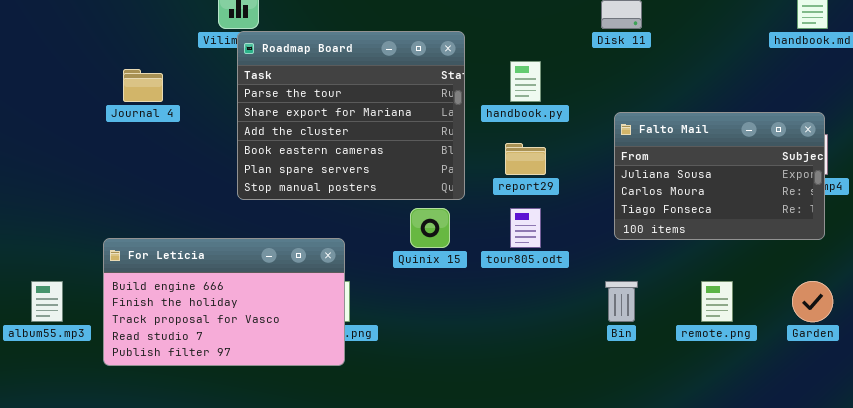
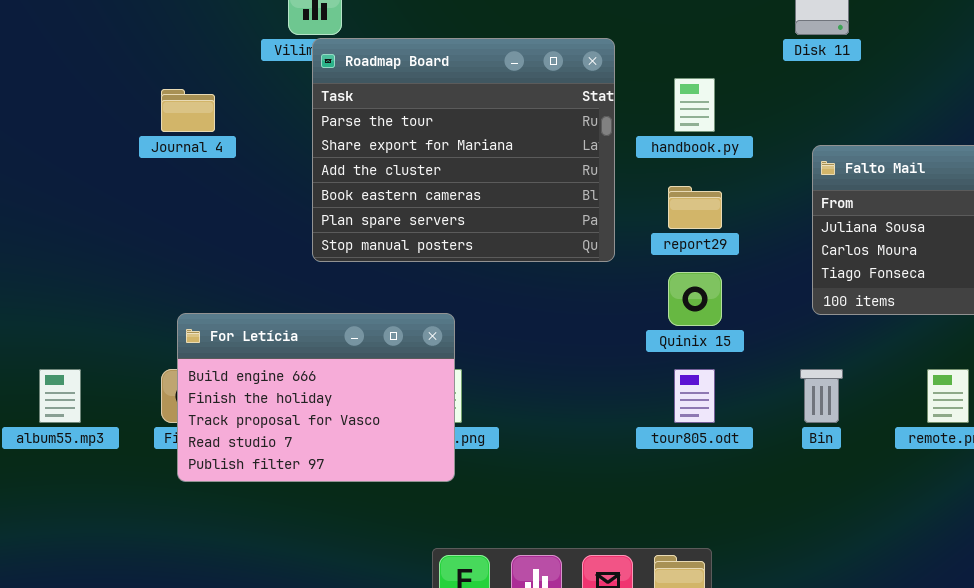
Quinix 15: [410,208,450,248] -> [668,272,722,326], moved
tour805.odt: [510,208,541,248] -> [674,369,715,423], moved
For Letícia: [103,238,345,366] -> [177,313,455,482], resized

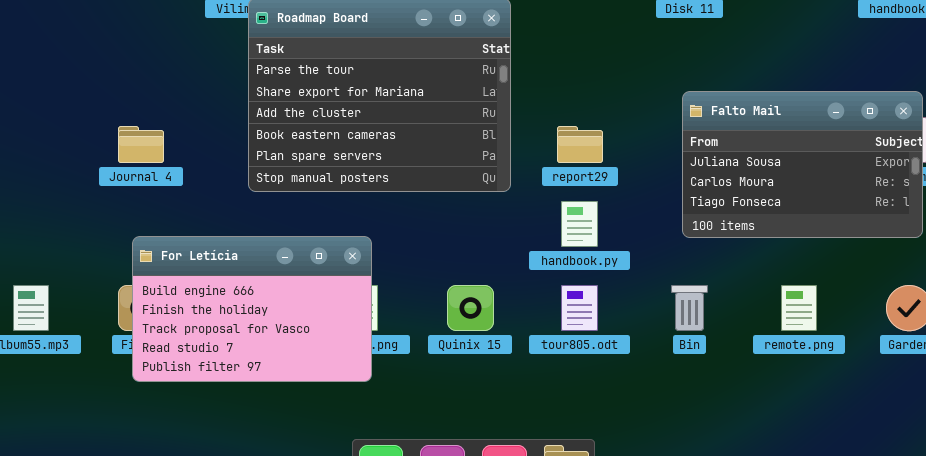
handbook.py: [674,78,715,132] -> [561,201,598,247], moved
Journal 4: [161,89,215,132] -> [118,126,164,163], moved
Quinix 15: [668,272,722,326] -> [447,285,494,331], moved

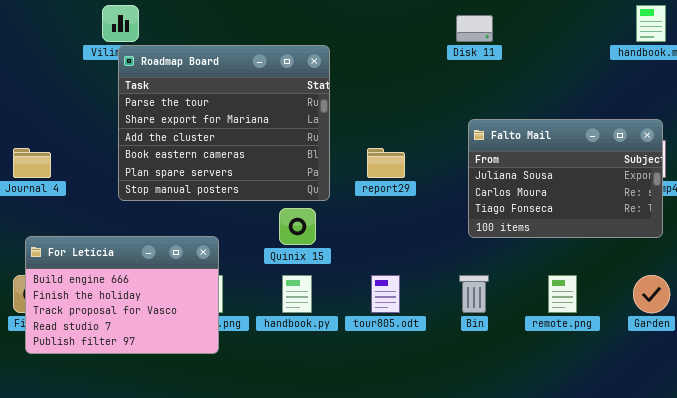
handbook.py: [561,201,598,247] -> [282,275,312,313], moved
Quinix 15: [447,285,494,331] -> [279,208,316,245], moved

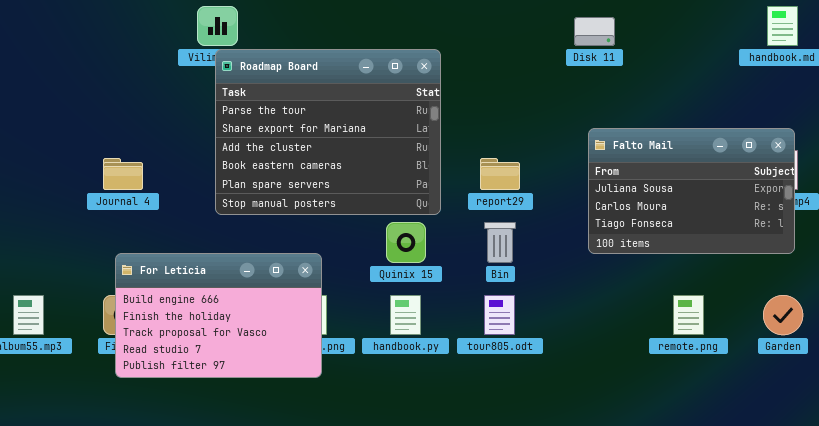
Bin: [459,275,489,313] -> [484,222,516,263], moved

